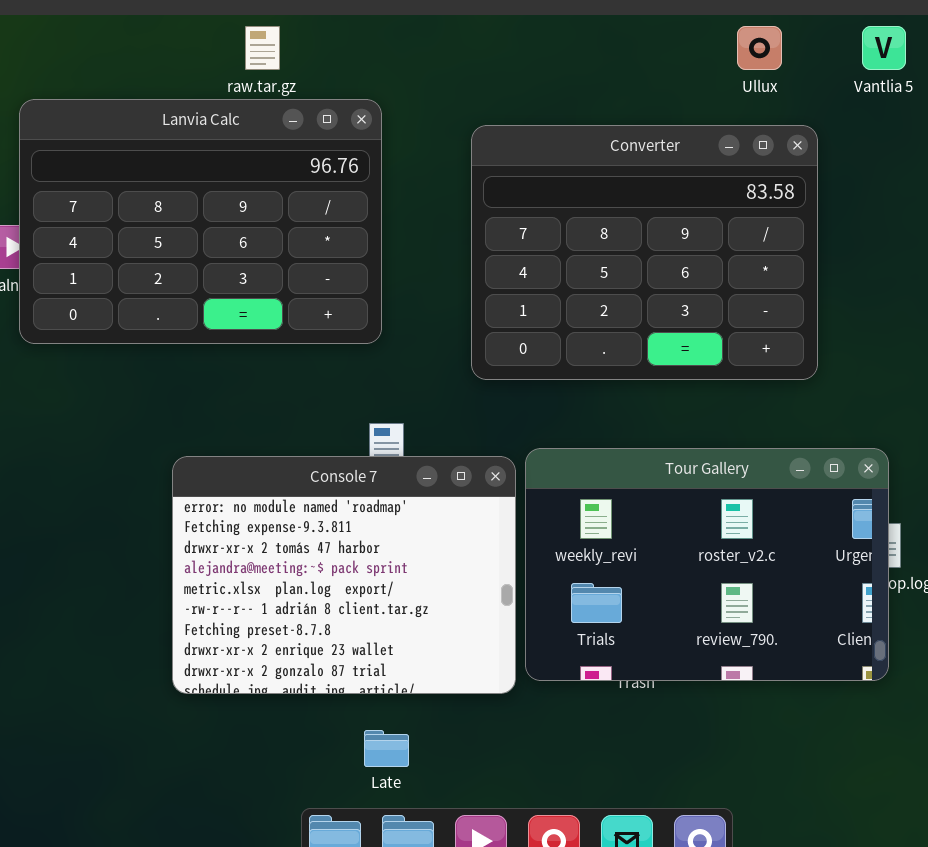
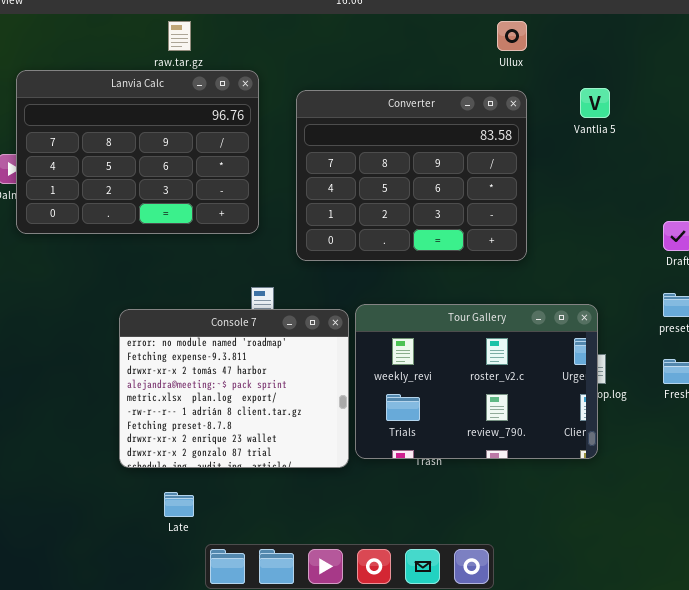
Vantlia 5: [862,26,906,70] -> [580,88,610,118], moved
Converter: [471,125,818,380] -> [296,90,527,261], moved
Late: [364,730,409,767] -> [164,492,194,517], moved

